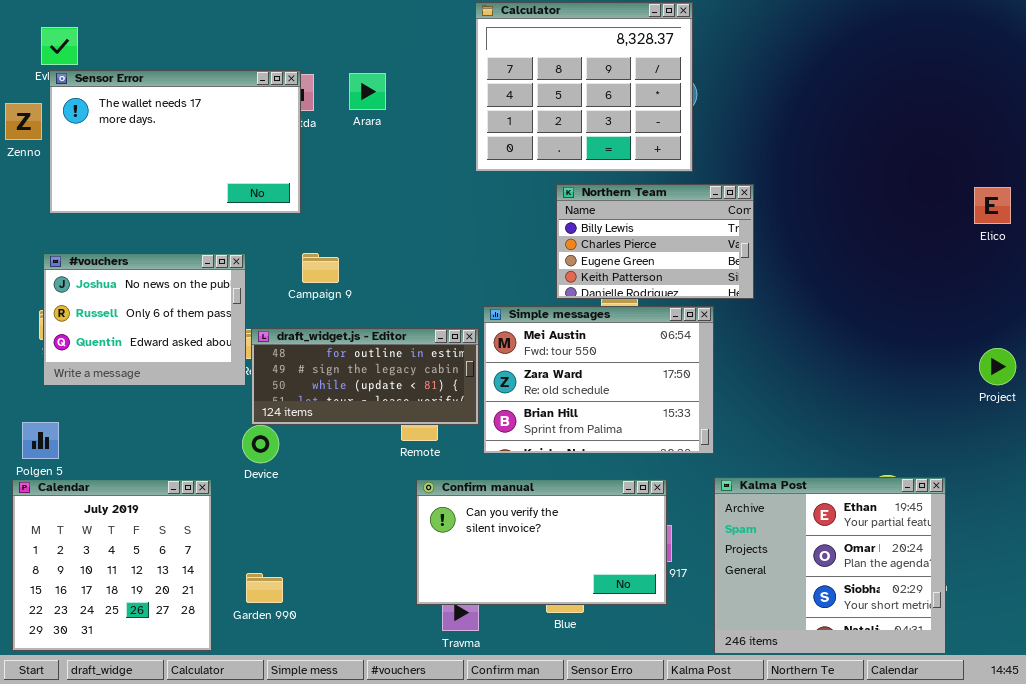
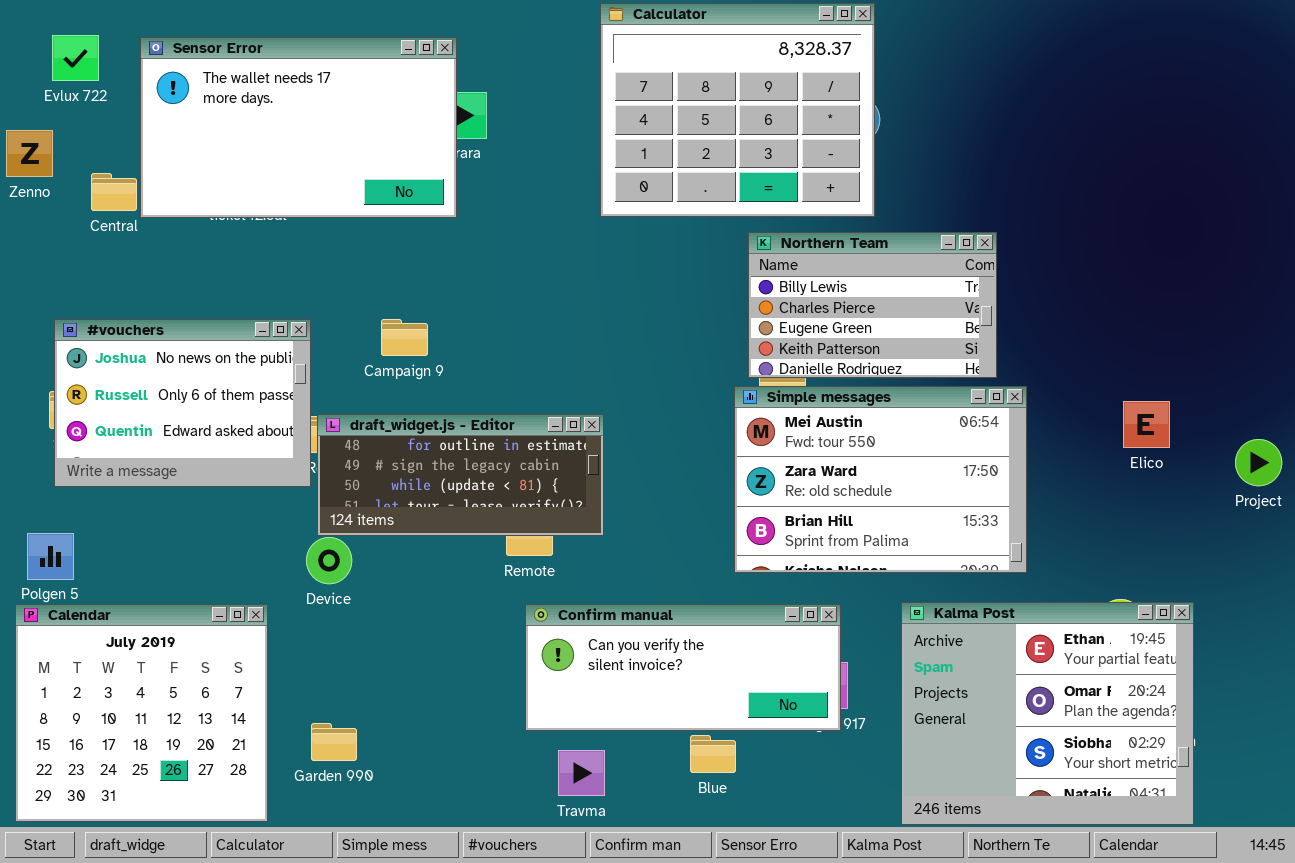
Sensor Error: [49,70,301,214] -> [140,37,457,218], moved
Northern Team: [556,184,754,299] -> [748,232,997,378], moved
Elico: [974,187,1011,224] -> [1123,401,1170,448], moved
Simple messages: [483,306,714,454] -> [734,386,1027,573], moved
Confirm manual: [416,479,667,605] -> [525,604,841,731], resized

